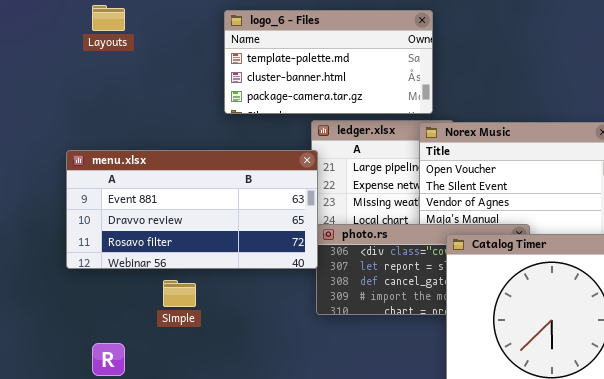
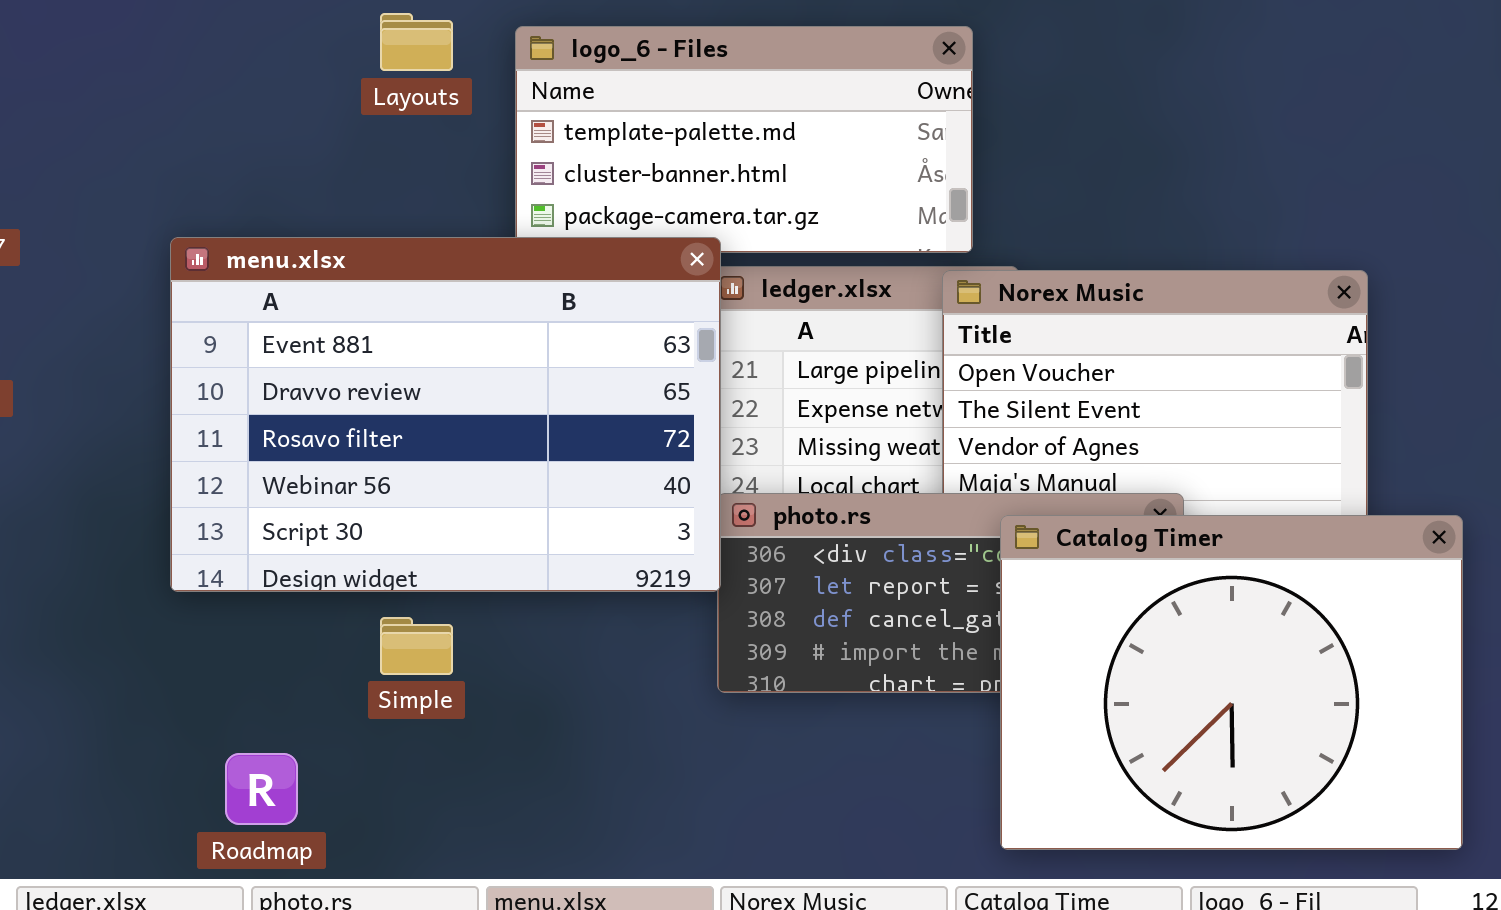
Layouts: [92,5,125,31] -> [380,13,453,71], moved
menu.xlsx: [66,150,318,269] -> [170,237,721,592], resized

